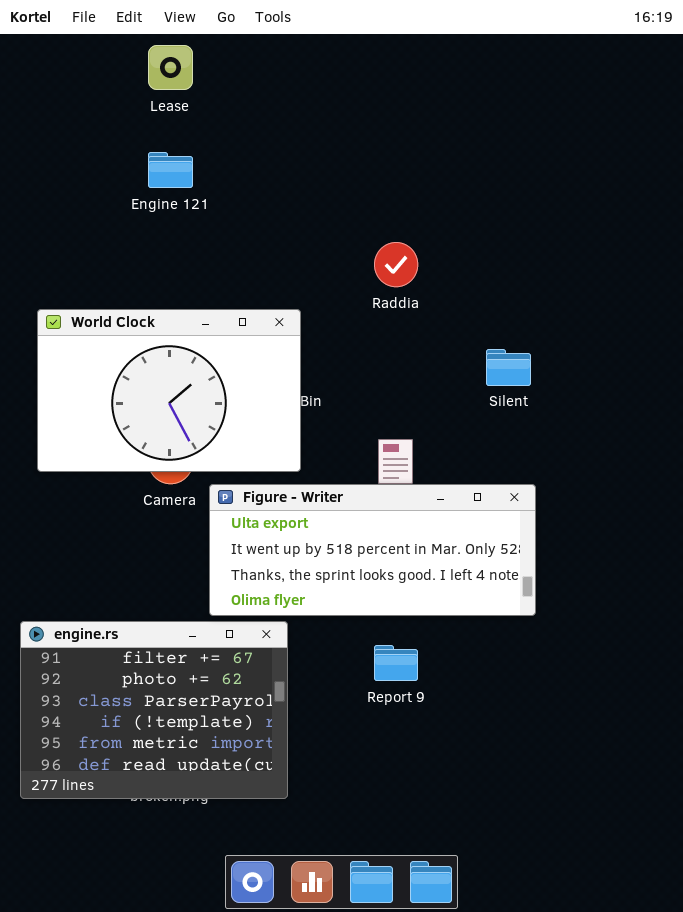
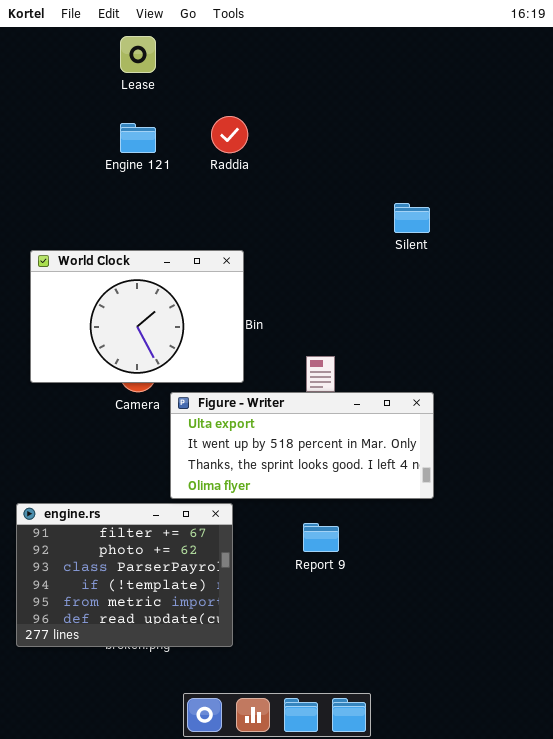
Raddia: [374,242,418,287] -> [211,116,248,153], moved
Silent: [486,349,531,386] -> [394,203,430,233], moved

